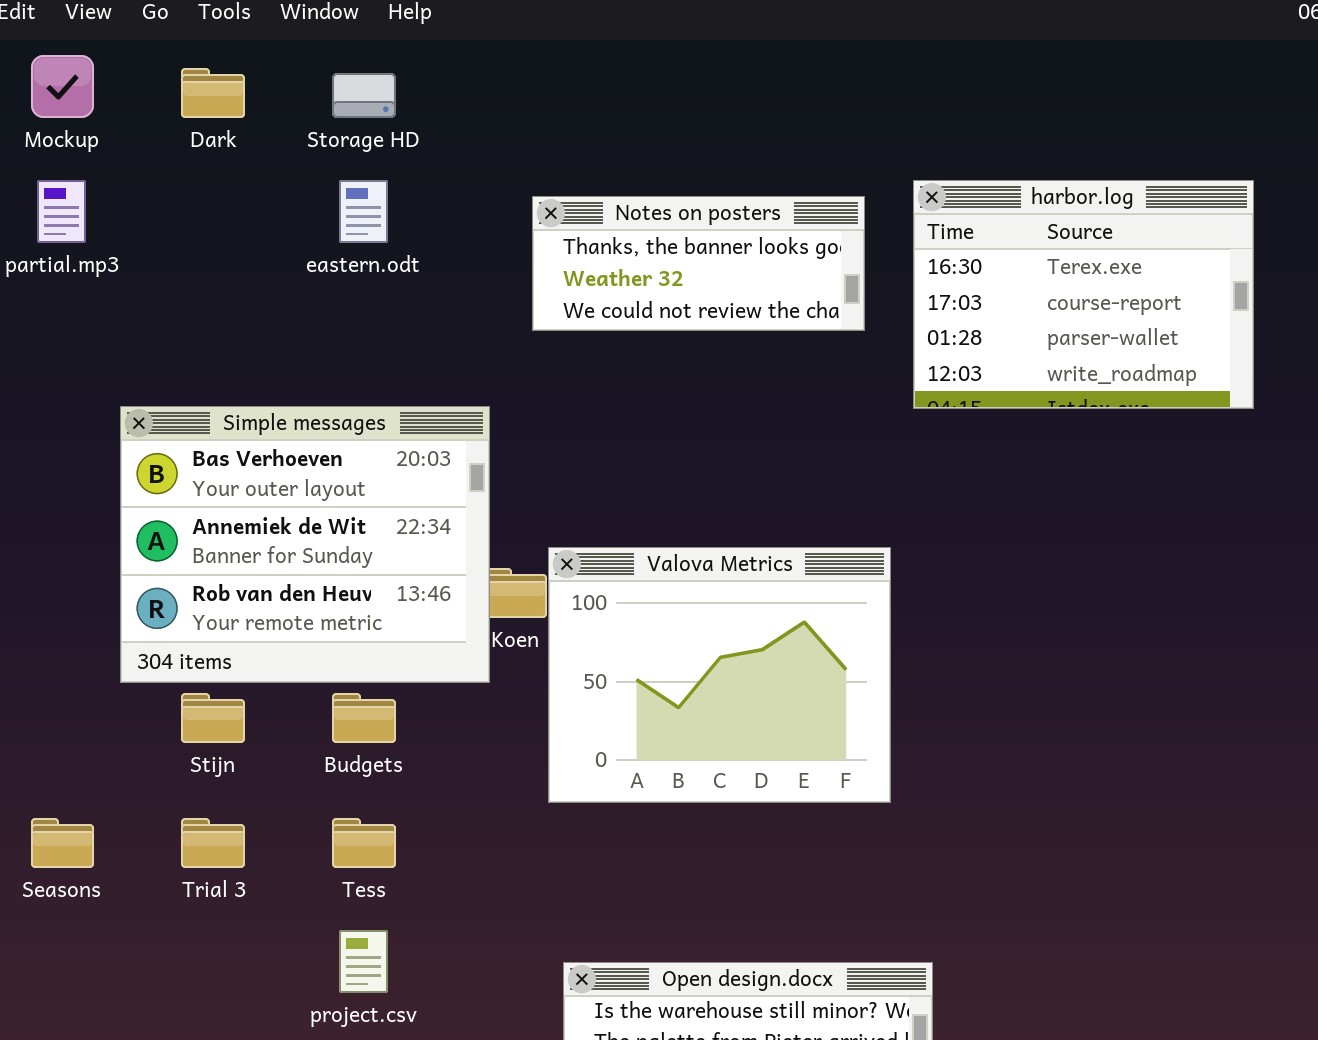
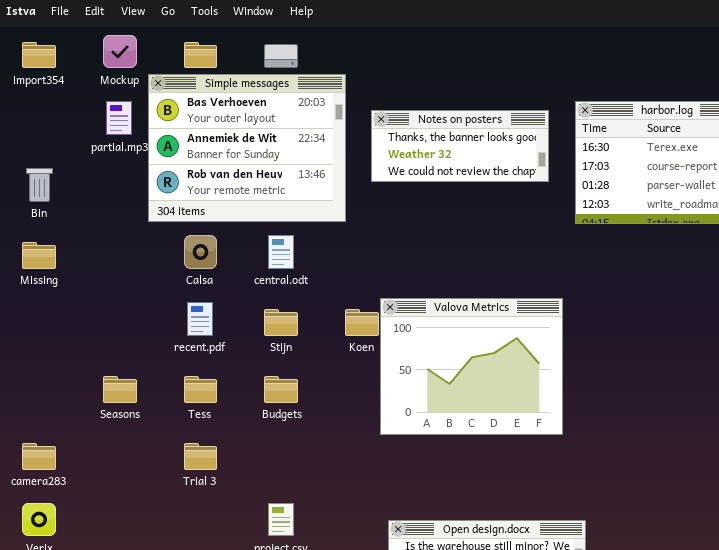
Simple messages: [120,406,490,683] -> [148,74,346,222], moved
Stijn: [181,693,245,743] -> [264,309,298,336], moved
Seasons: [31,818,94,868] -> [103,376,137,403], moved
Tess: [332,818,396,868] -> [184,376,217,403], moved

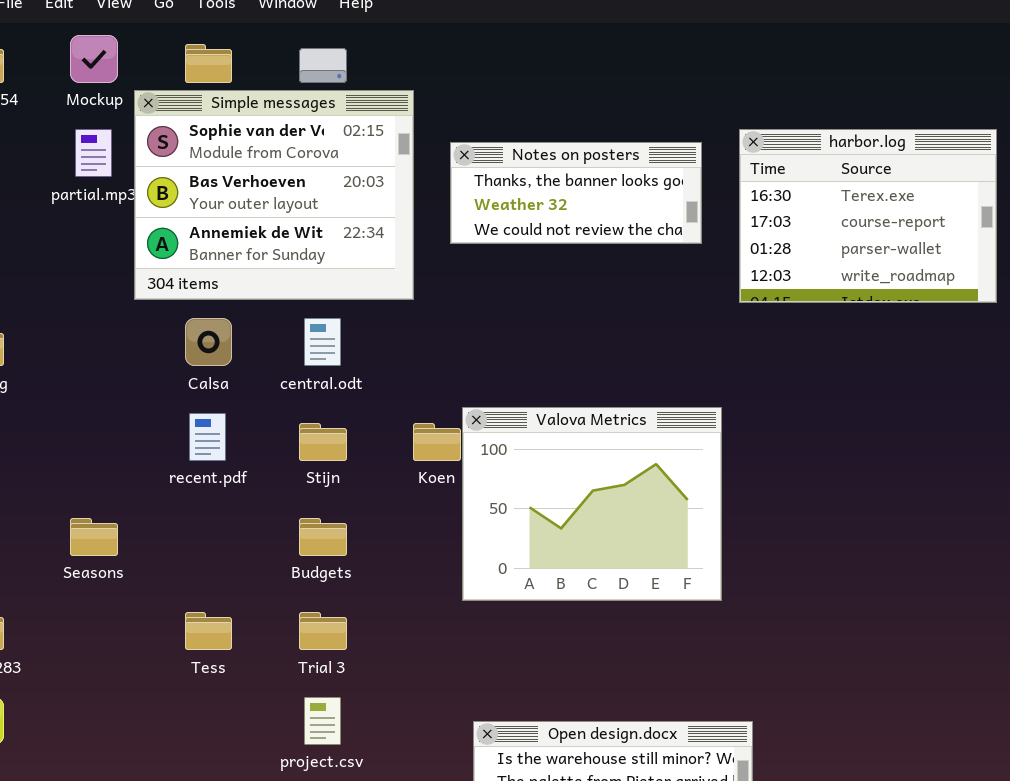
Simple messages: [148,74,346,222] -> [134,90,414,300], scrolled up 1 row
Tess: [184,376,217,403] -> [185,612,232,650], moved
Trial 3: [184,443,217,470] -> [299,612,347,650], moved

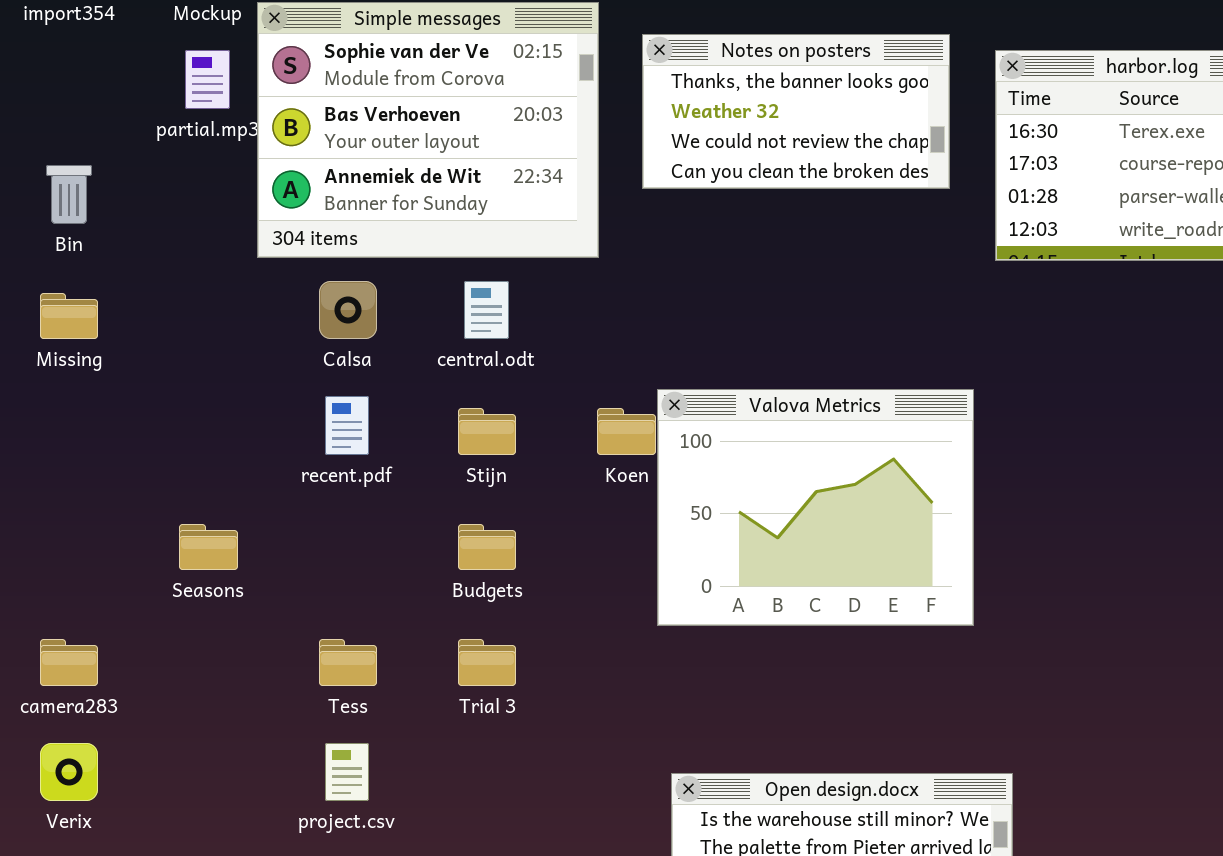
Notes on posters: [450,142,702,244] -> [642,34,950,189], resized
project.csv: [304,697,341,745] -> [325,743,369,801], moved

